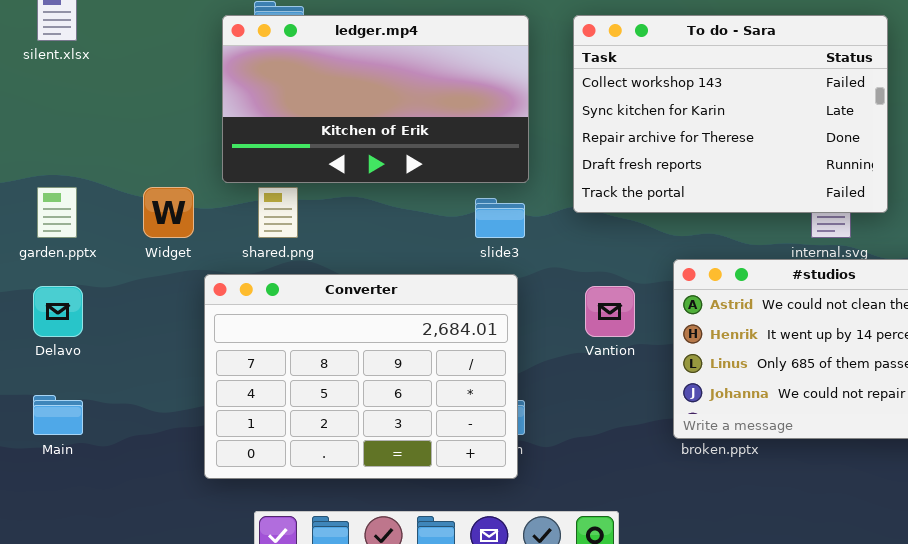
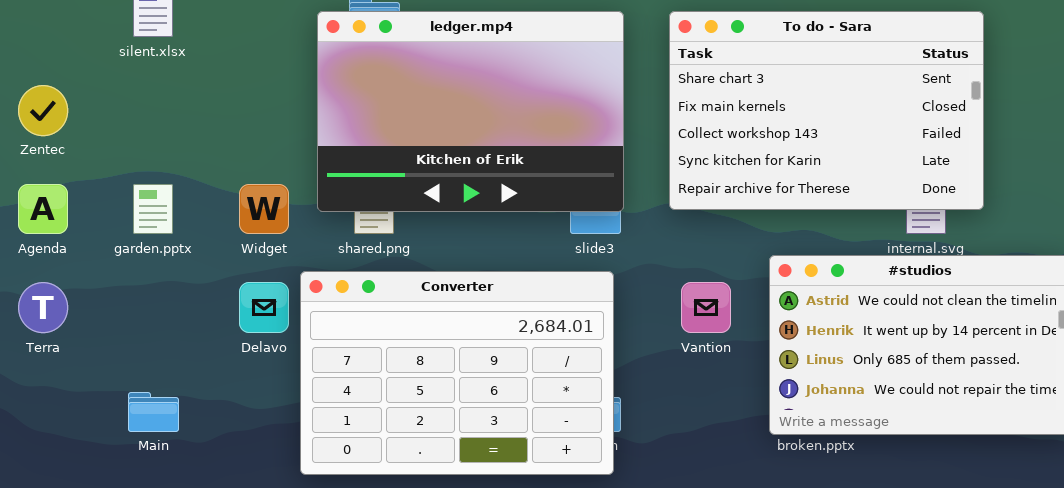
ledger.mp4: [222,15,529,183] -> [317,11,624,212], resized
To do - Sara: [573,15,888,213] -> [669,11,984,210], scrolled up 2 rows
Delavo: [33,286,83,337] -> [239,282,289,333], moved

